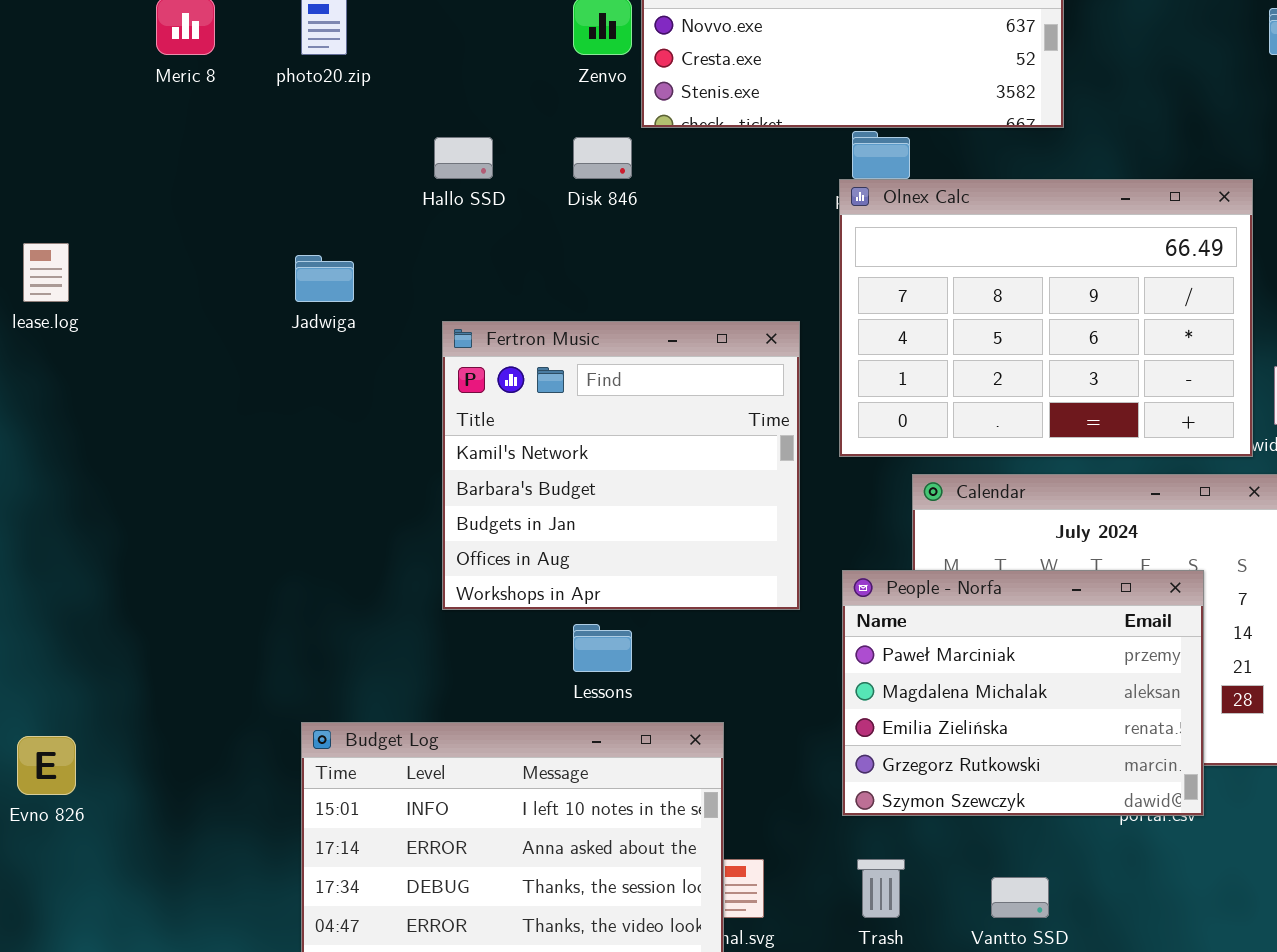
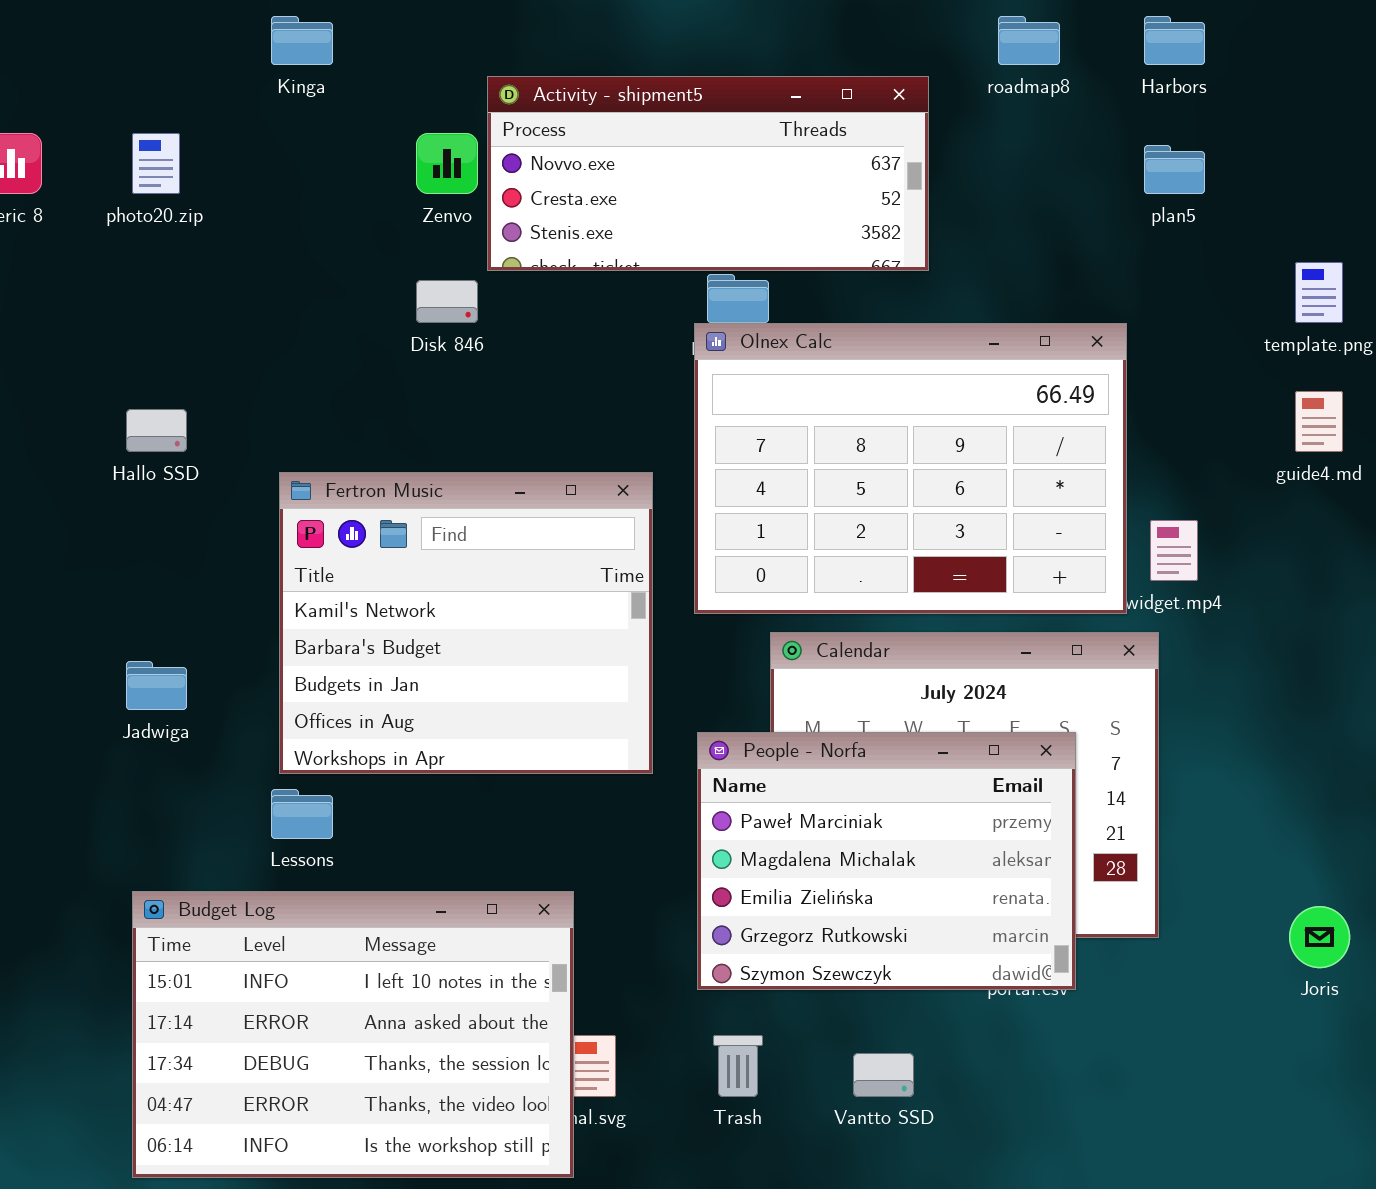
Hallo SSD: [434,137,493,179] -> [126,409,187,452], moved
Jadwiga: [295,255,354,302] -> [126,661,187,710], moved
Lessons: [573,624,632,672] -> [271,789,333,839], moved

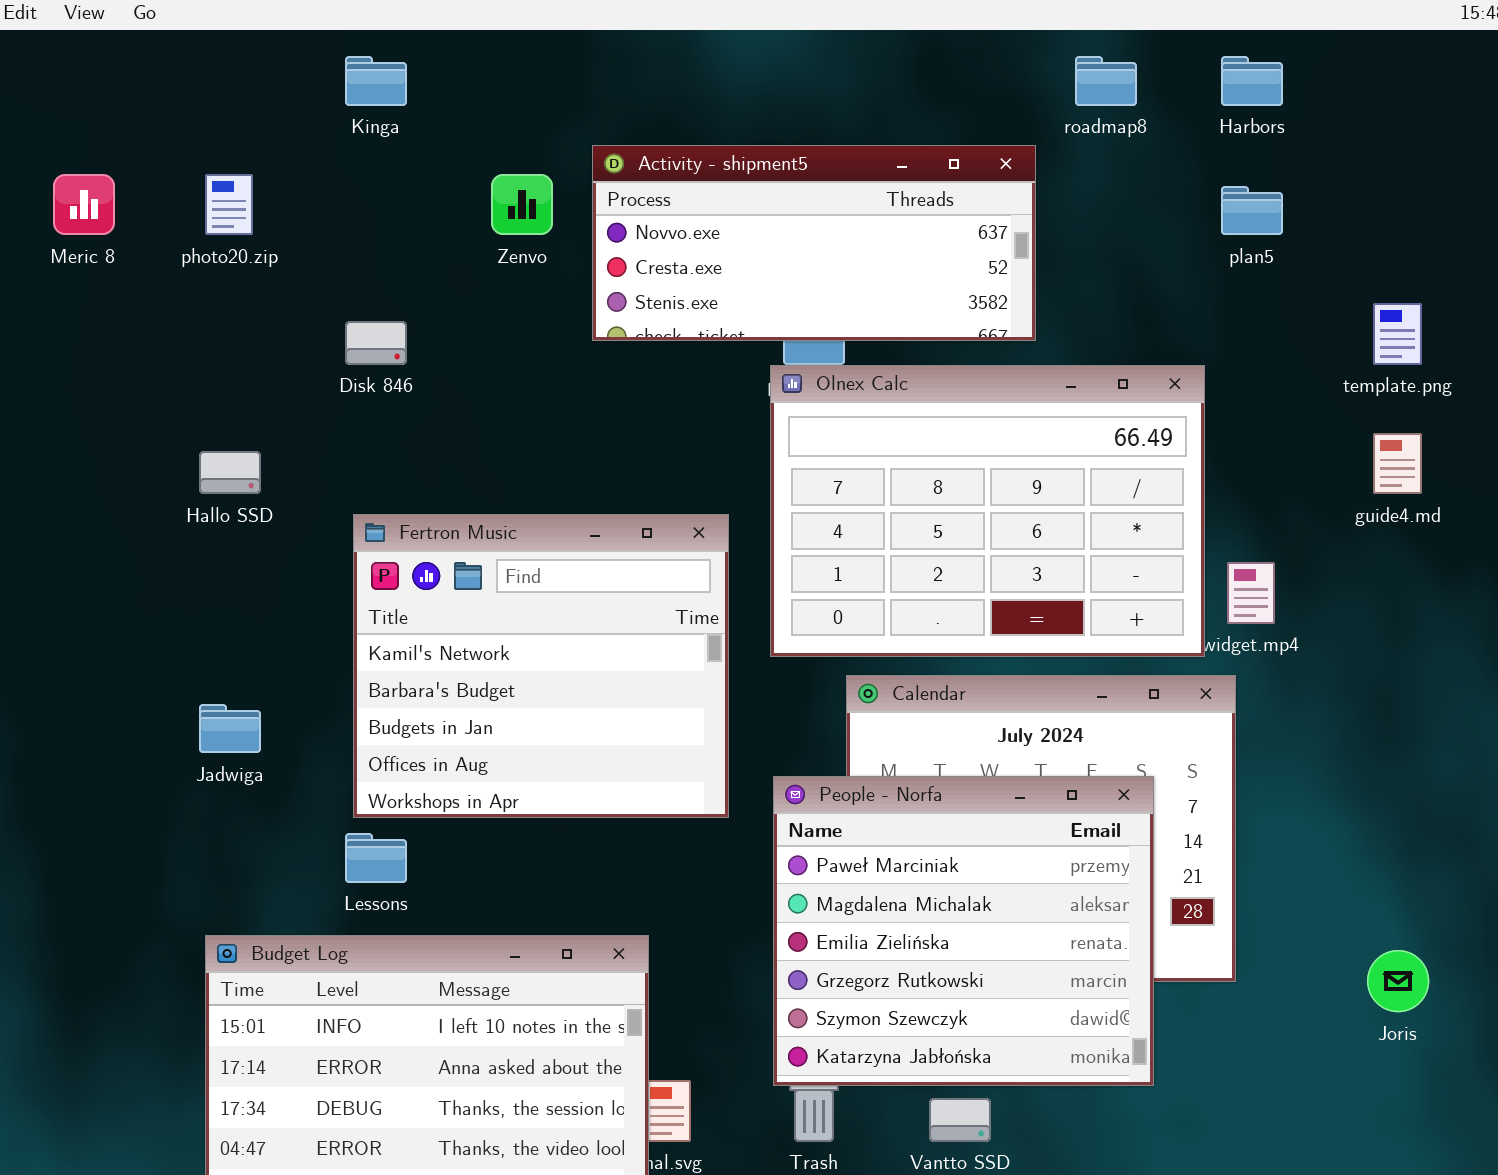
Activity - shipment5: [487,76,929,271] -> [592,145,1036,341], moved
Disk 846: [416,280,478,323] -> [345,321,407,365], moved
People - Norfa: [697,732,1076,990] -> [773,776,1154,1086], resized

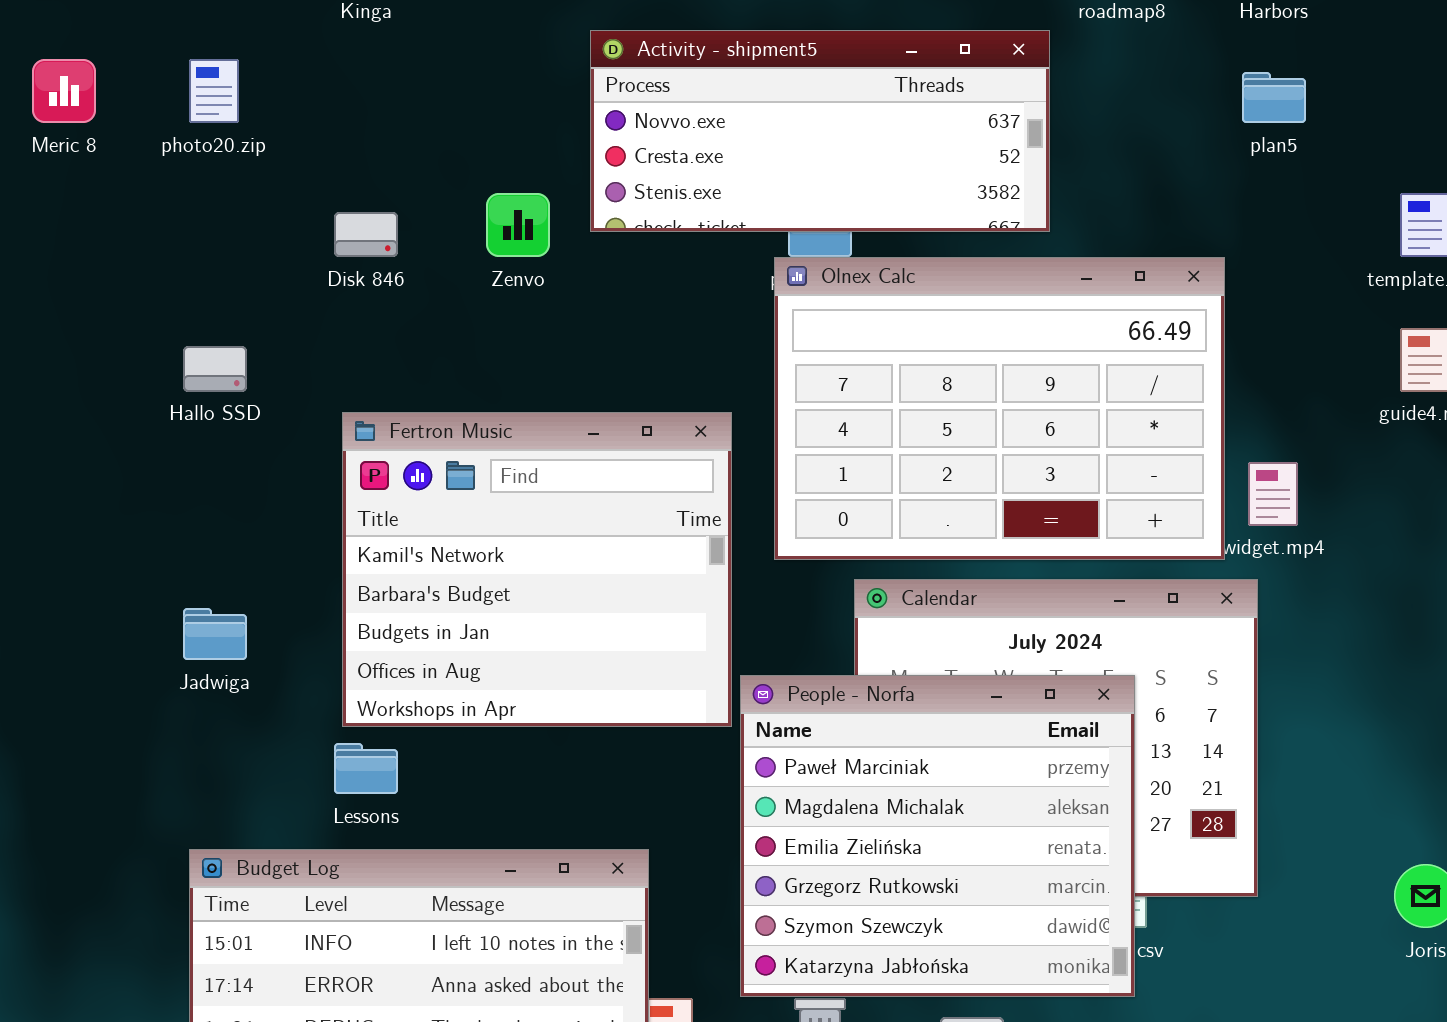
Zenvo: [491,174,553,235] -> [486,193,550,257], moved
People - Norfa: [773,776,1154,1086] -> [740,675,1135,997], moved

